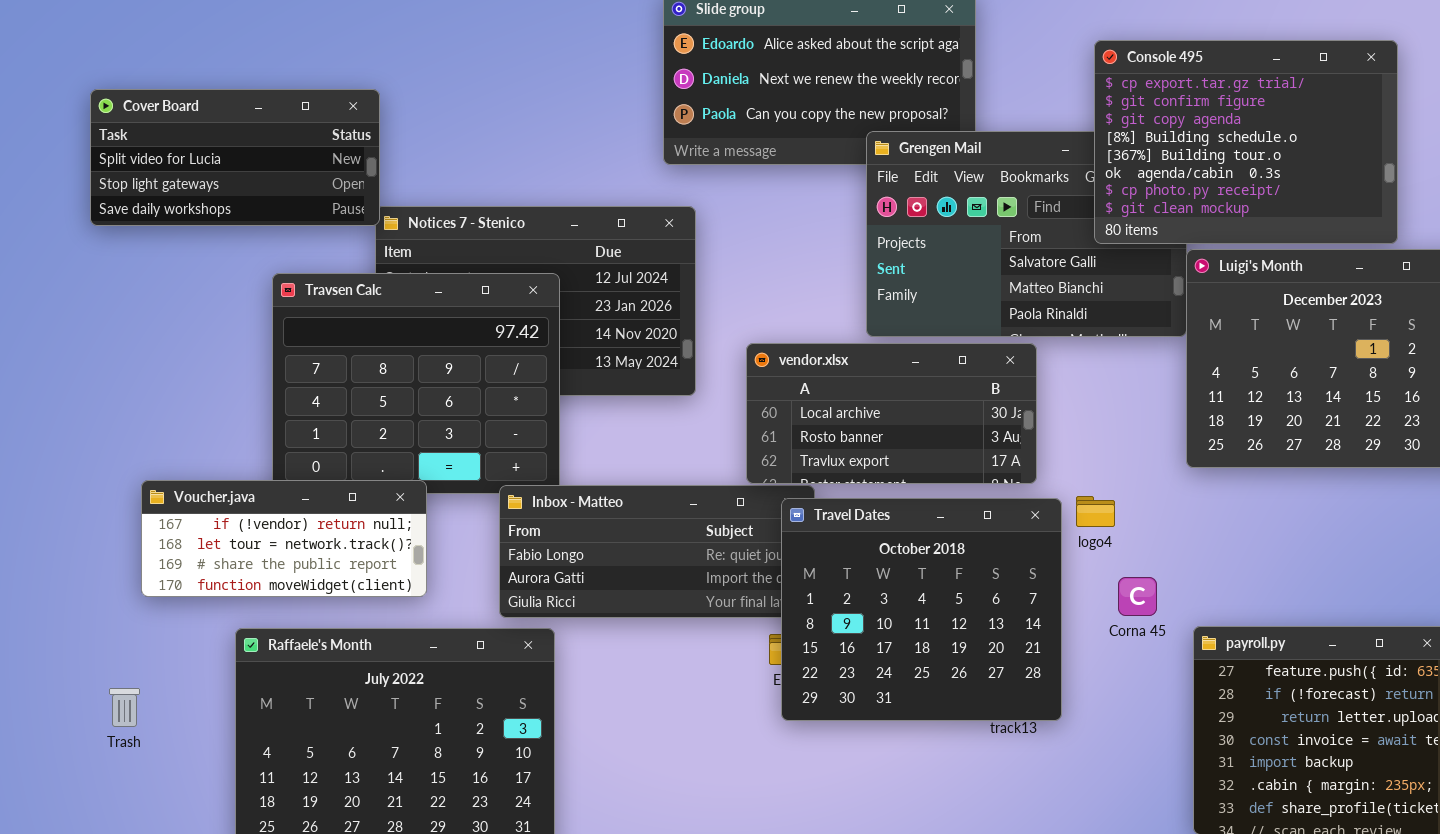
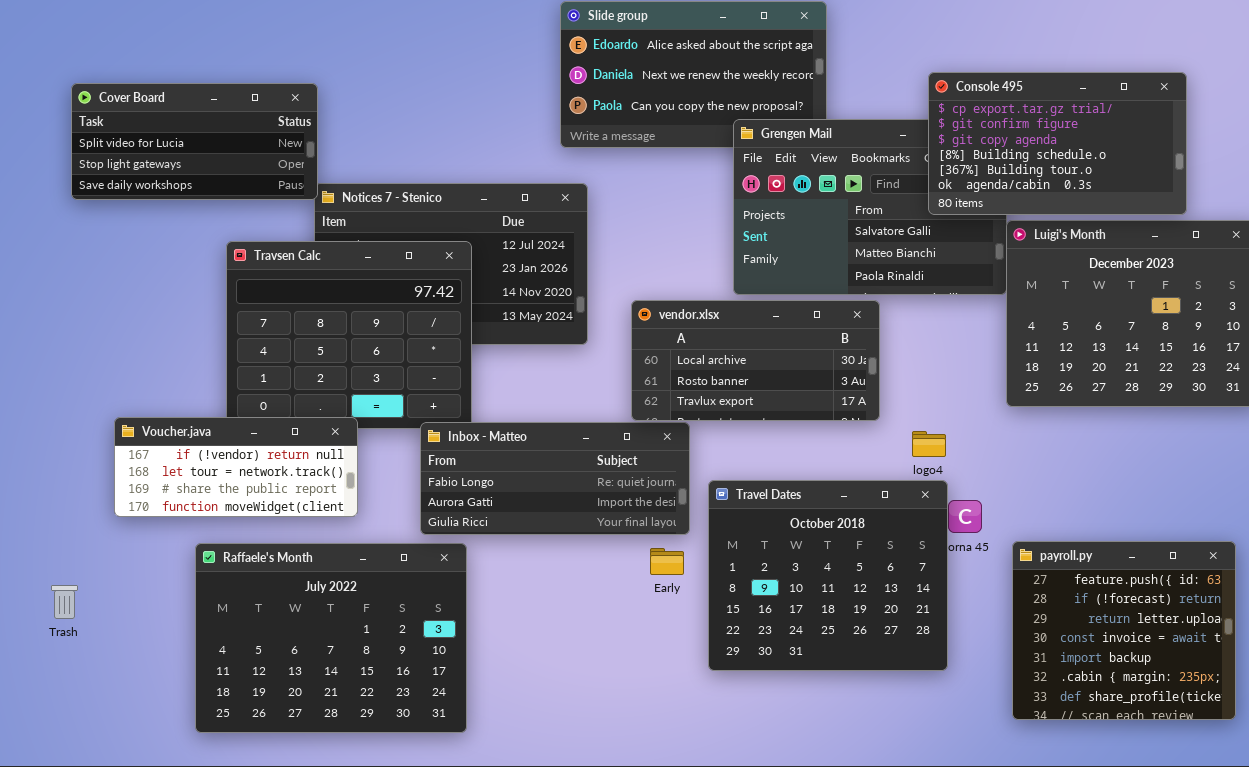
Console 495: [1094,40,1398,244] -> [928,72,1187,215], resized
Travel Dates: [781,498,1062,721] -> [708,480,948,671], moved
Trash: [109,688,140,727] -> [51,585,78,619], moved

